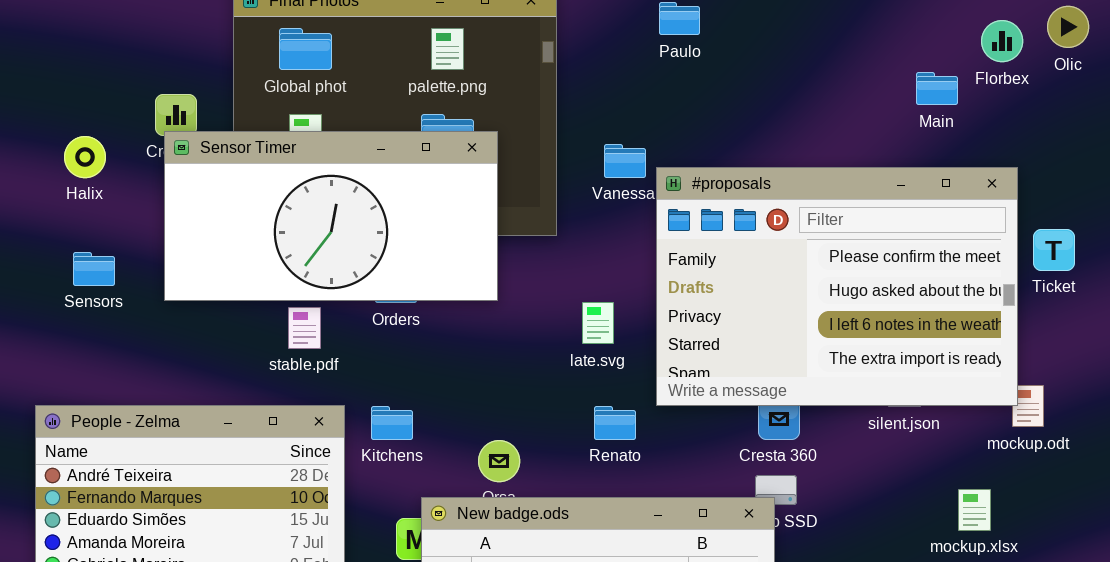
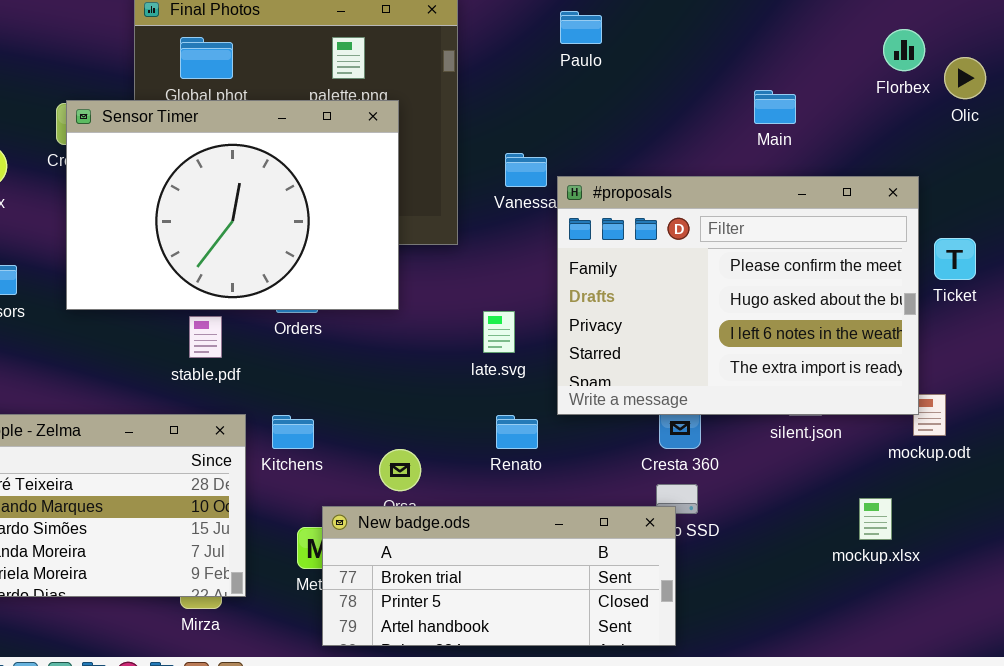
Olic: [1047,6,1089,48] -> [944,57,986,99], moved
Main: [916,72,958,105] -> [754,90,796,124], moved
Sensor Timer: [164,131,498,301] -> [66,100,399,310], resized

